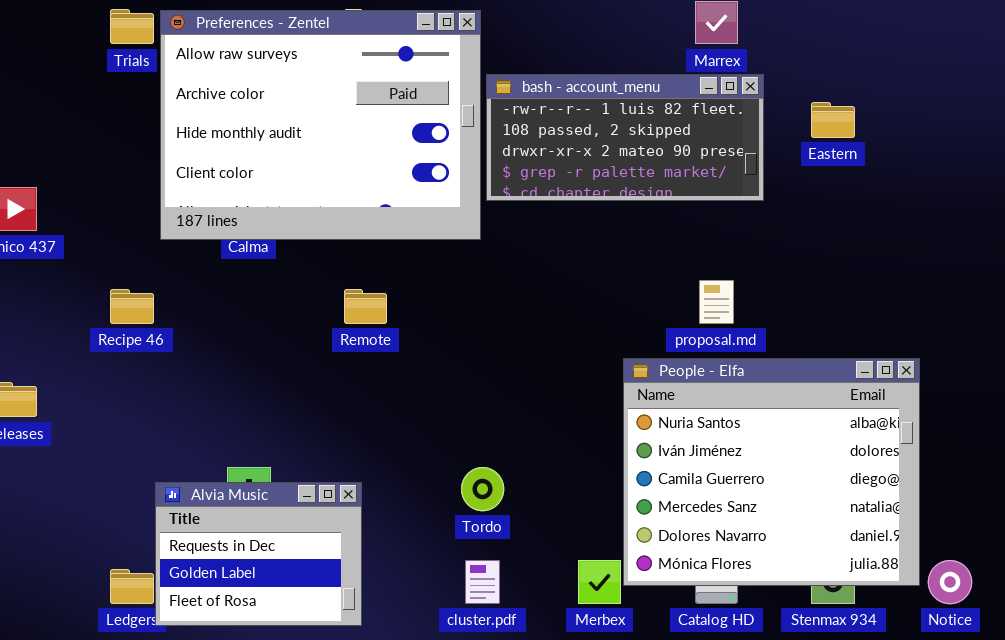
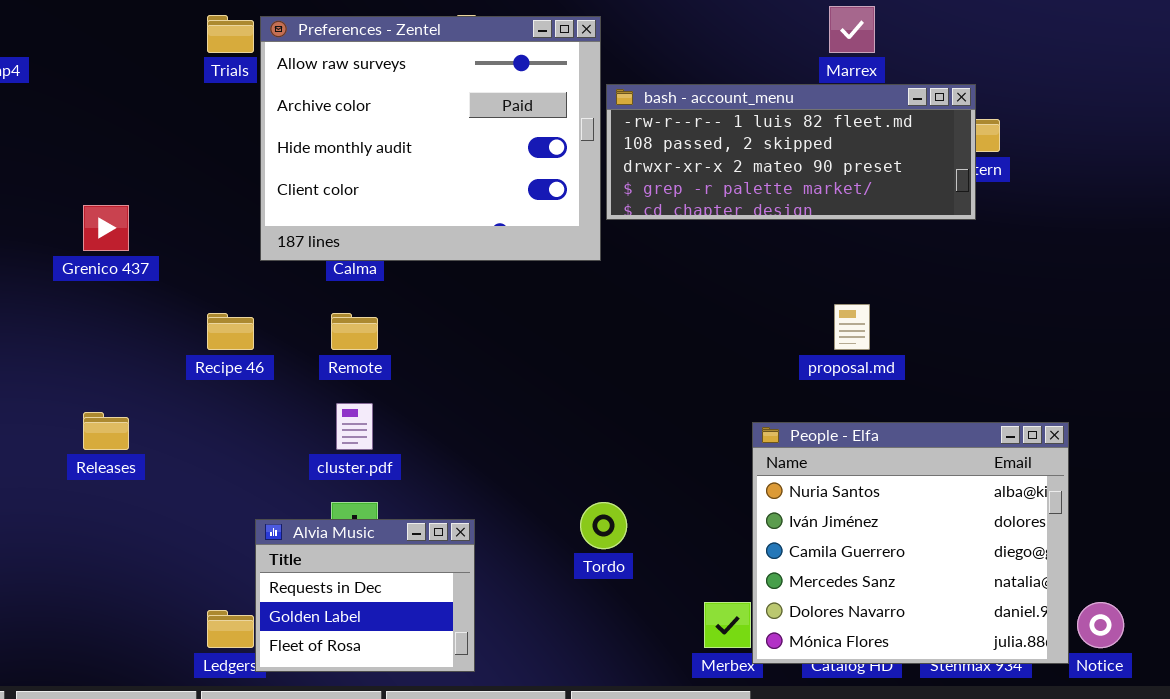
bash - account_menu: [486,74,764,201] -> [606,84,976,220], resized
Remote: [344,289,387,324] -> [331,313,378,350], moved
People - Elfa: [623,358,920,586] -> [752,422,1069,664], moved
cluster.pdf: [465,560,500,604] -> [336,403,373,450], moved

